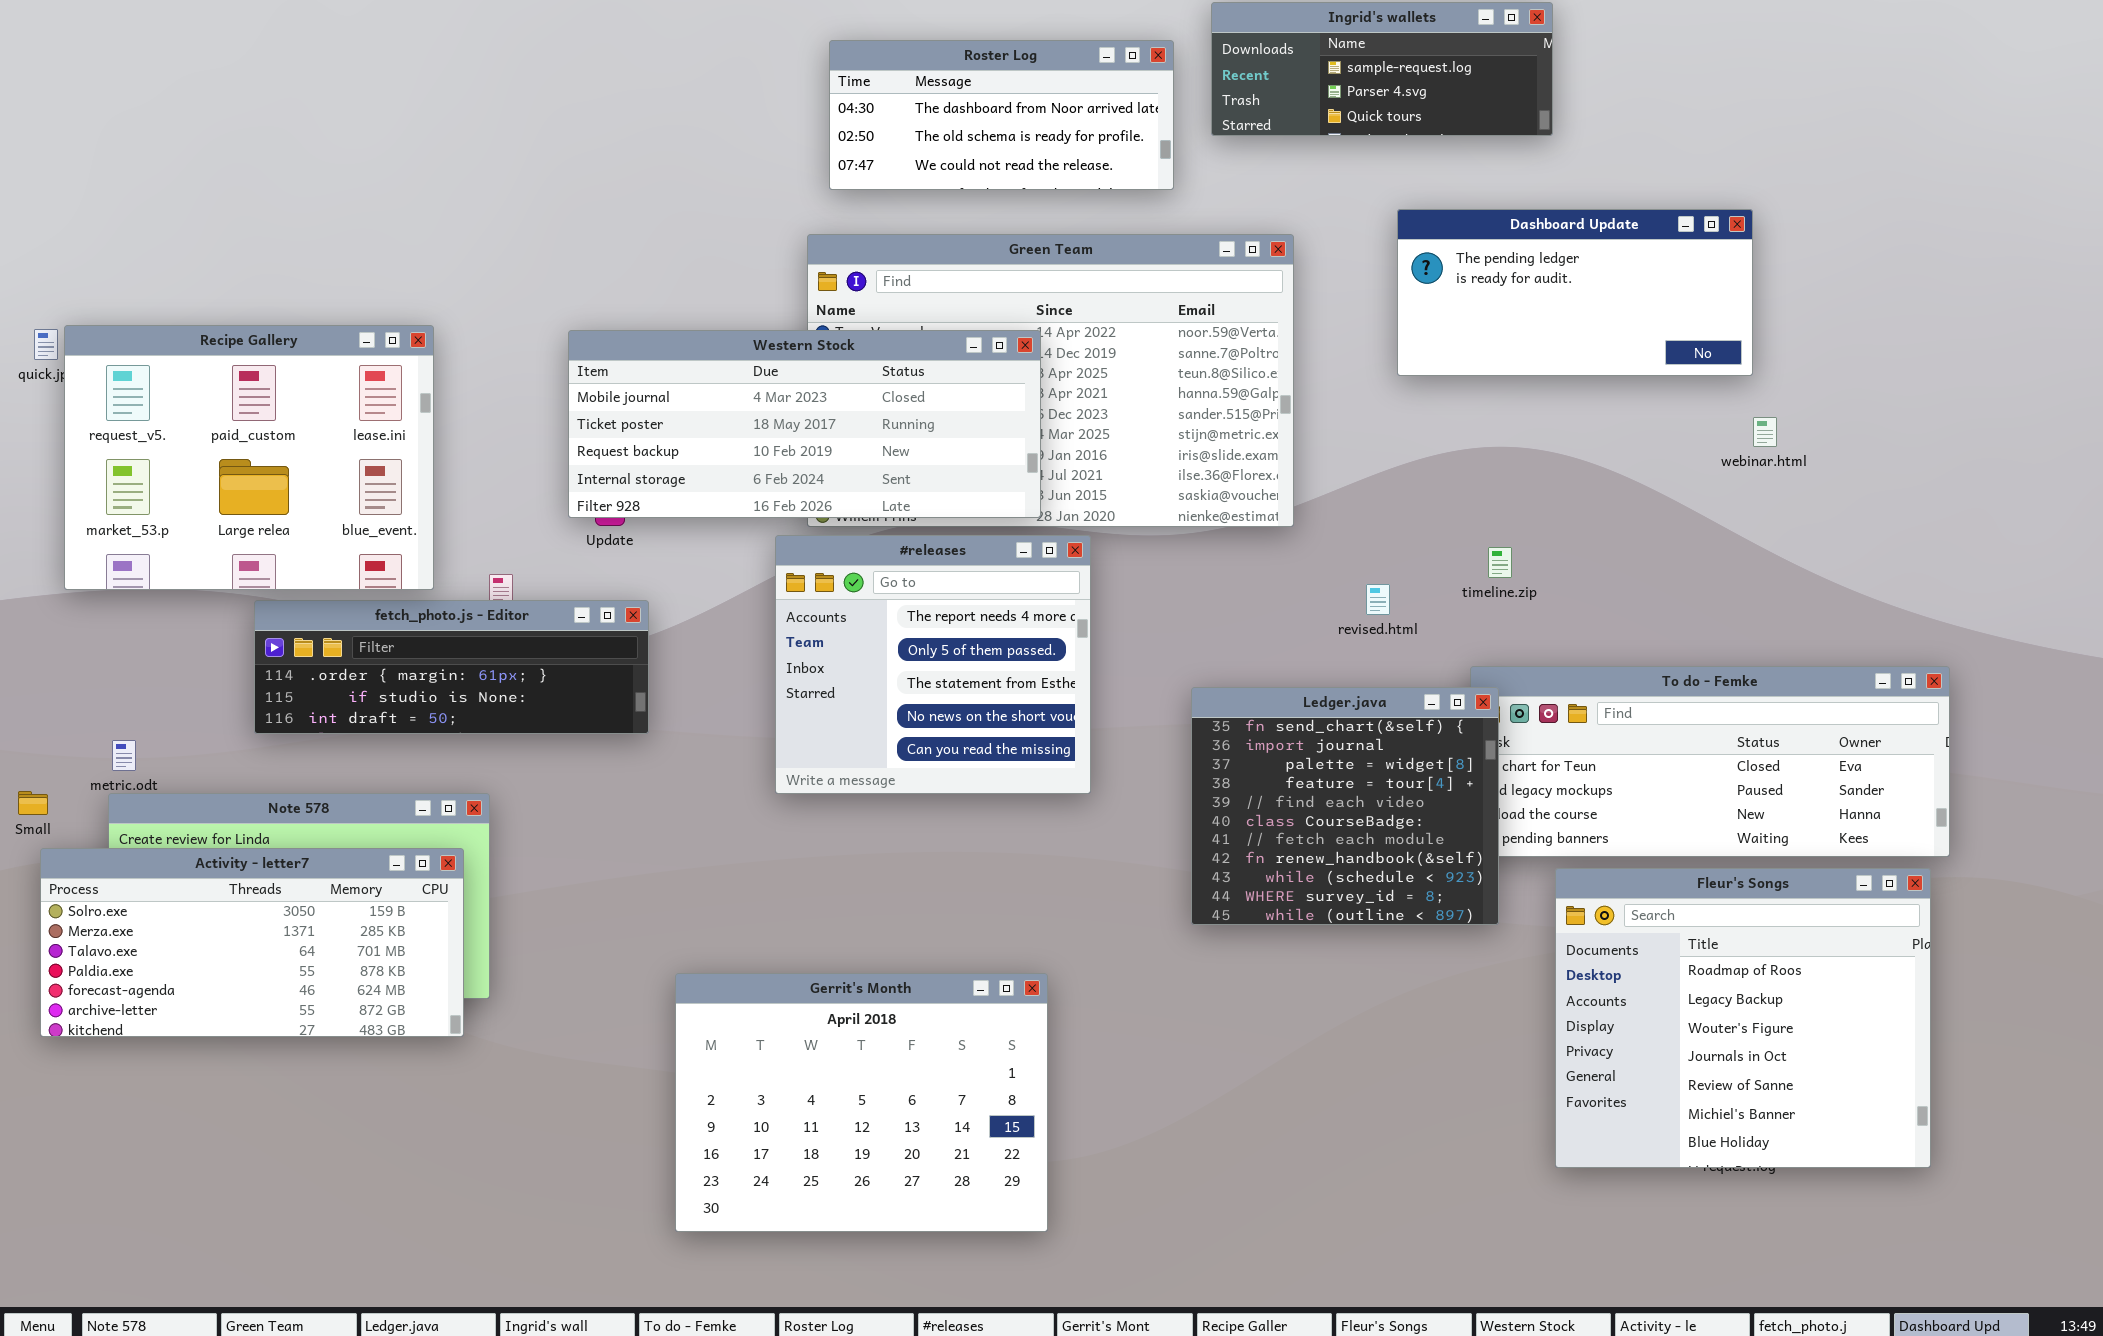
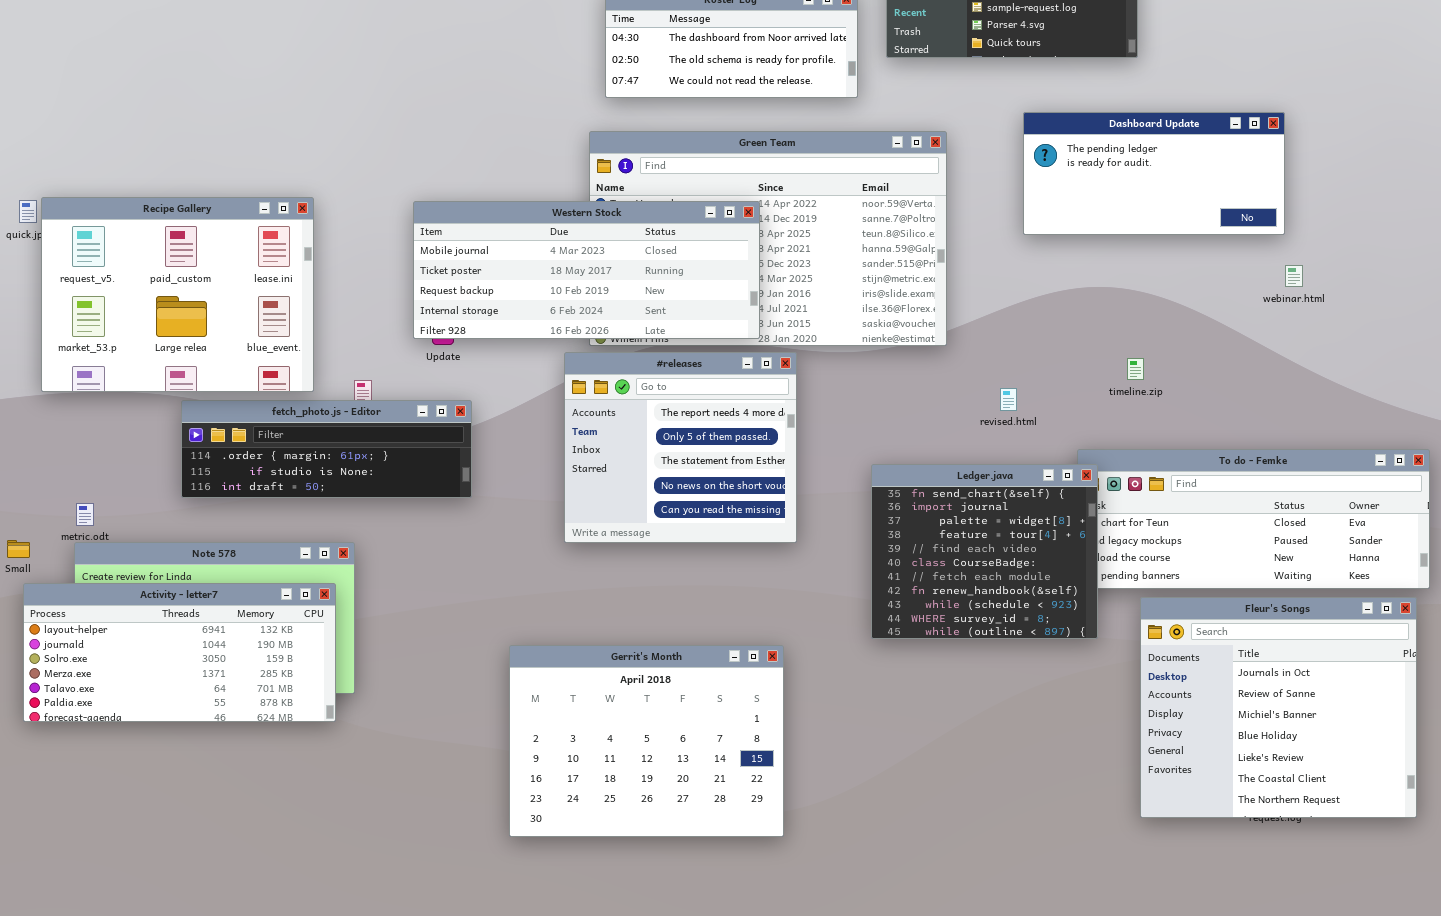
timeline.zip: [1488,547,1512,578] -> [1127,358,1144,380], moved
Activity - letter7: [40,848,464,1037] -> [23,583,336,722], scrolled up 2 rows
Fleur's Songs: [1555,868,1931,1168] -> [1140,597,1417,818], scrolled down 3 rows
Gerrit's Month: [675,973,1048,1232] -> [509,645,784,837], moved

